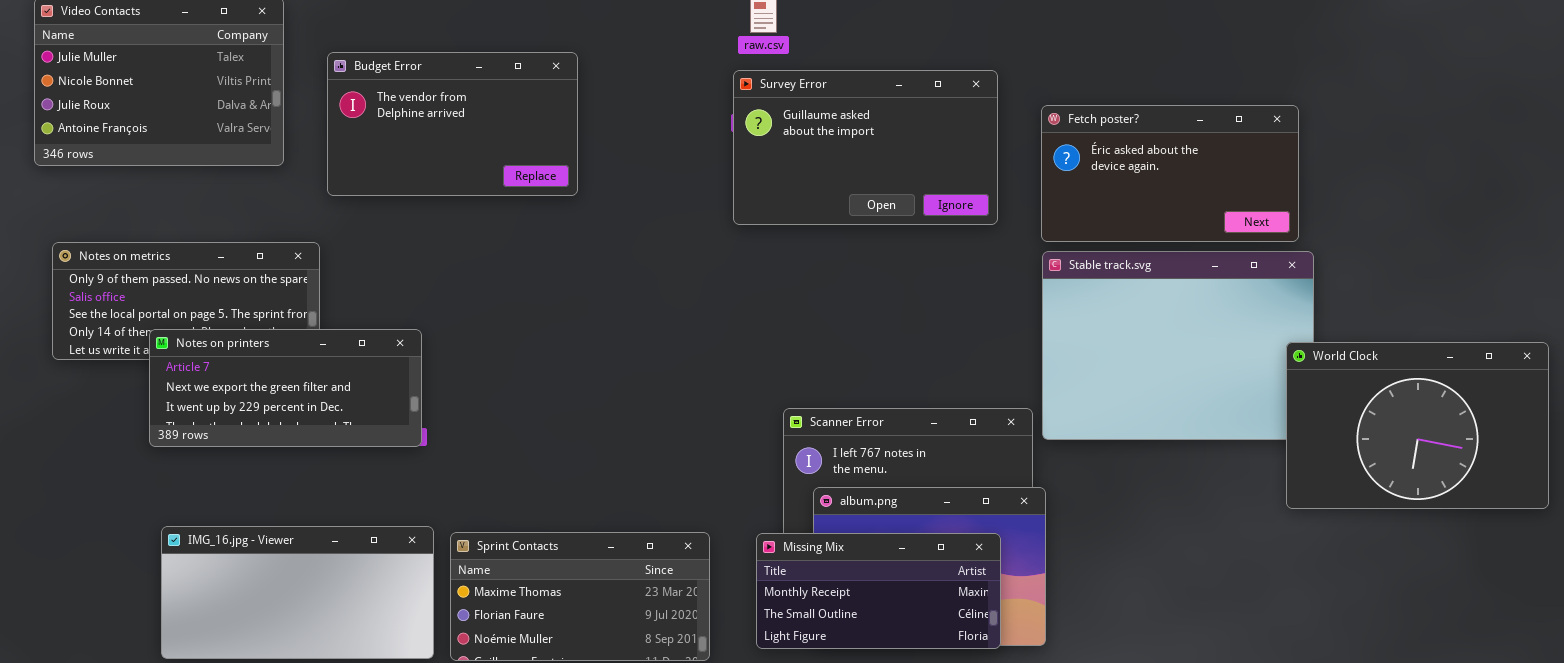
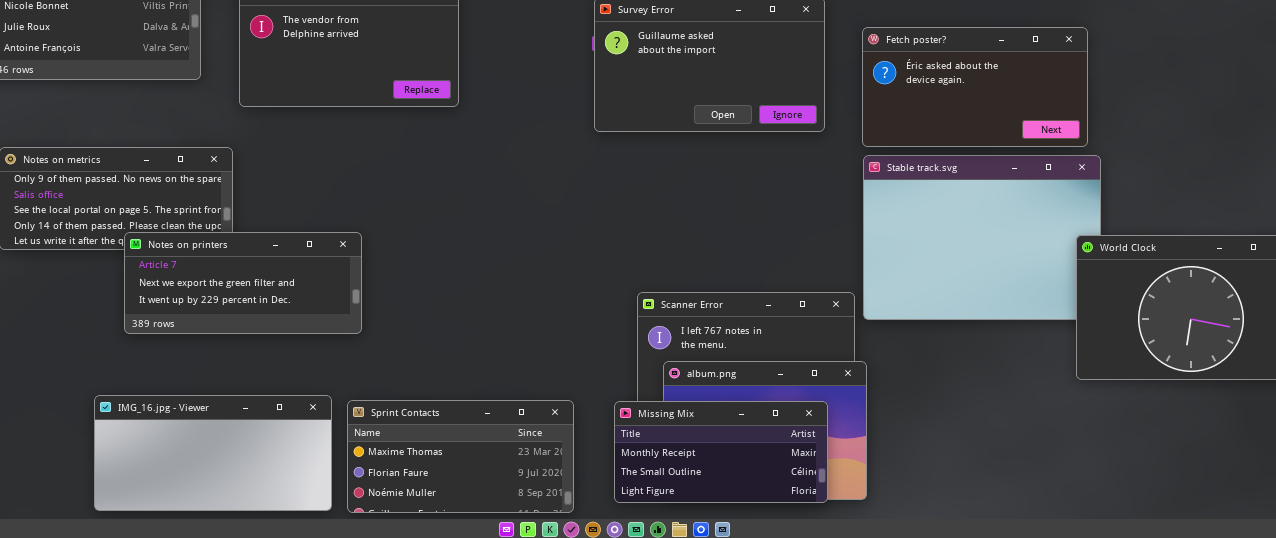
Notes on printers: [149,329,422,447] -> [124,232,362,334], moved

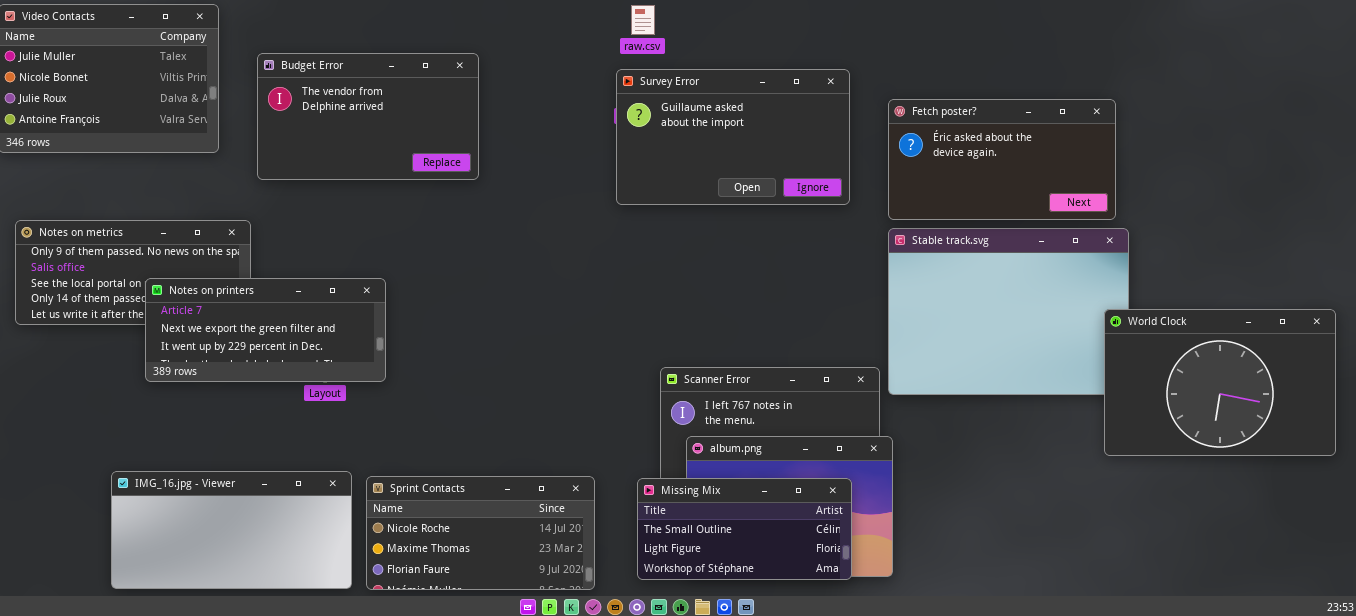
Notes on printers: [124,232,362,334] -> [145,278,386,382], moved
Sprint Contacts: [347,400,574,513] -> [366,476,595,590], scrolled up 1 row
Missing Mix: [614,401,828,503] -> [637,478,852,580], scrolled down 1 row

